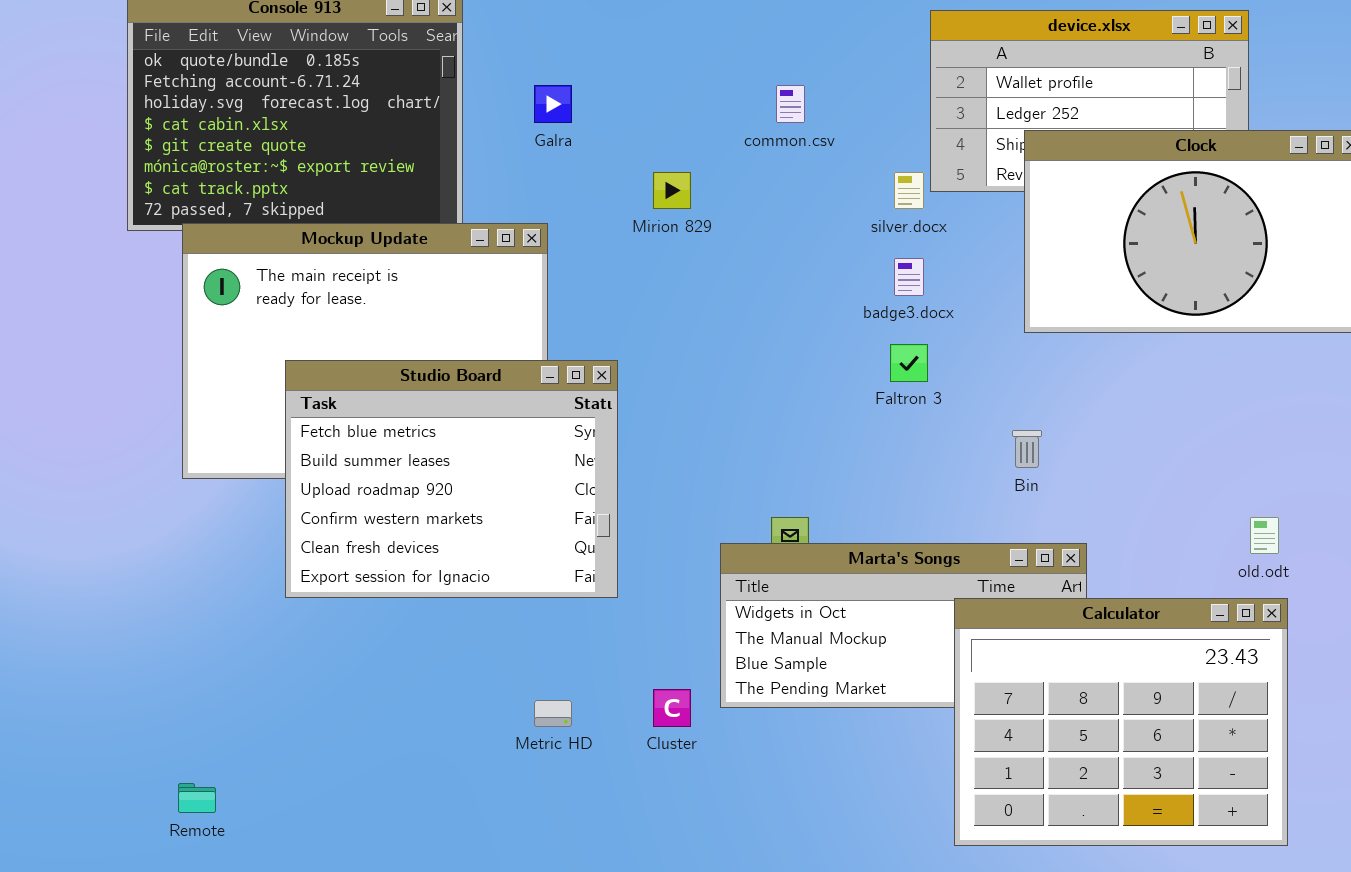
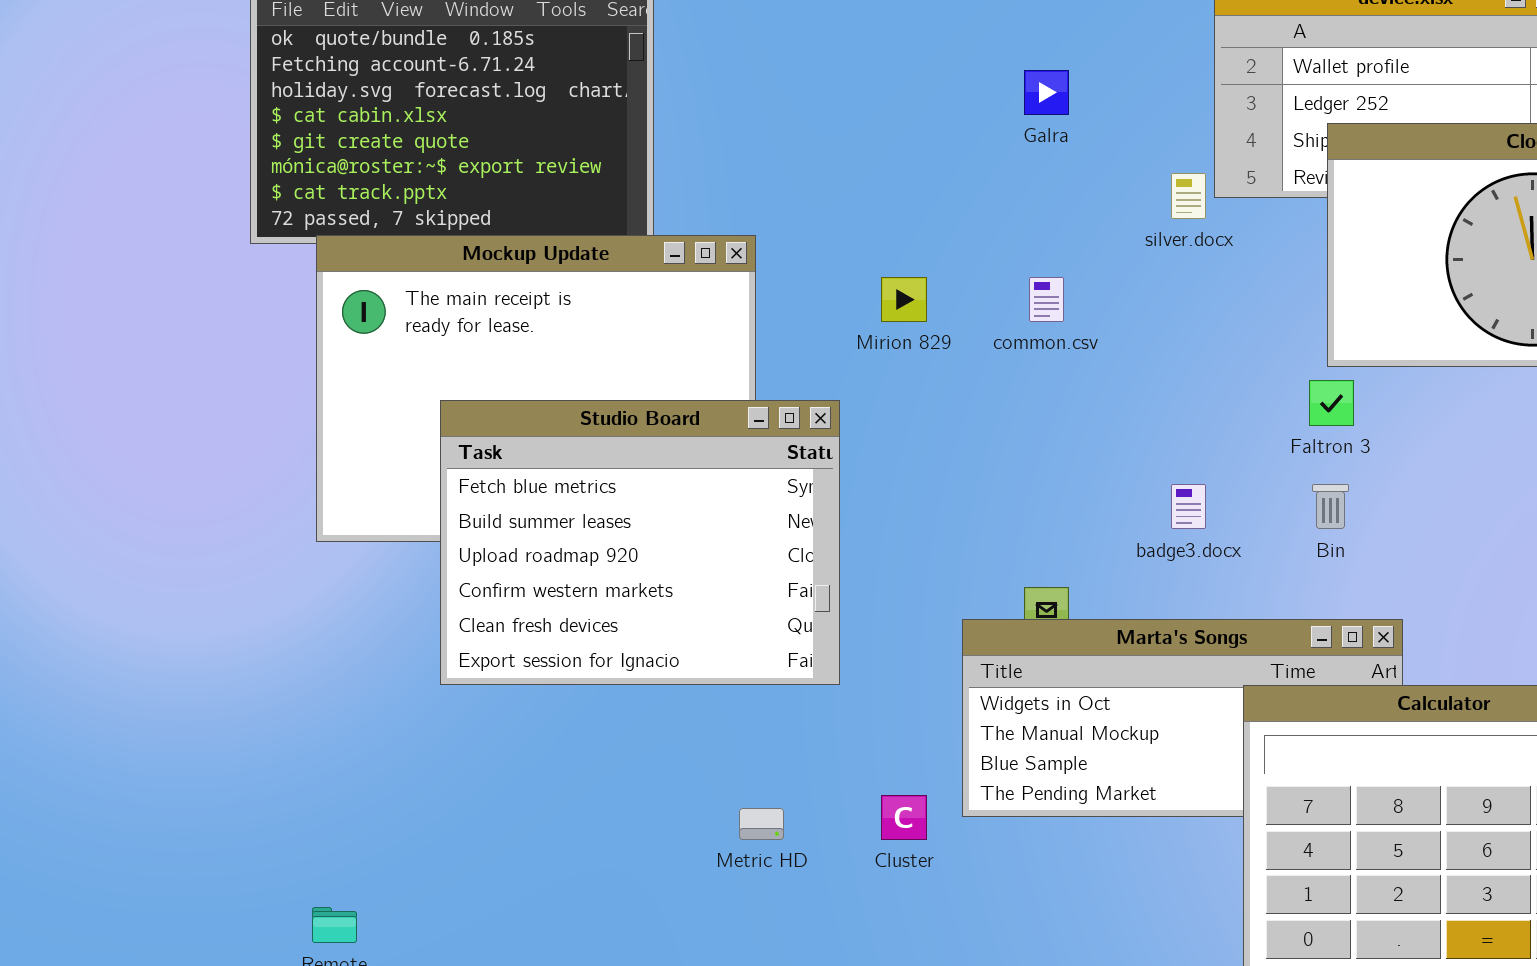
Galra: [534,85,572,123] -> [1024,70,1069,115], moved
common.csv: [776,85,805,123] -> [1029,277,1064,322], moved
Mirion 829: [653,172,691,209] -> [881,277,927,322], moved
badge3.docx: [894,258,924,296] -> [1171,484,1206,529], moved
Faltron 3: [890,344,928,382] -> [1309,380,1354,426], moved

